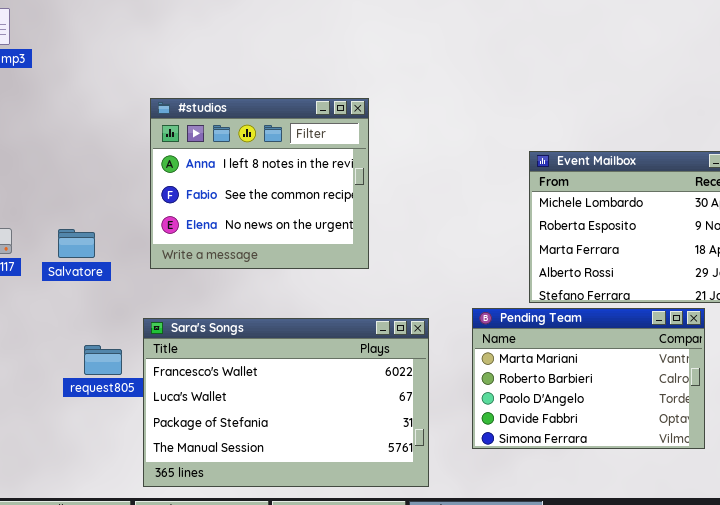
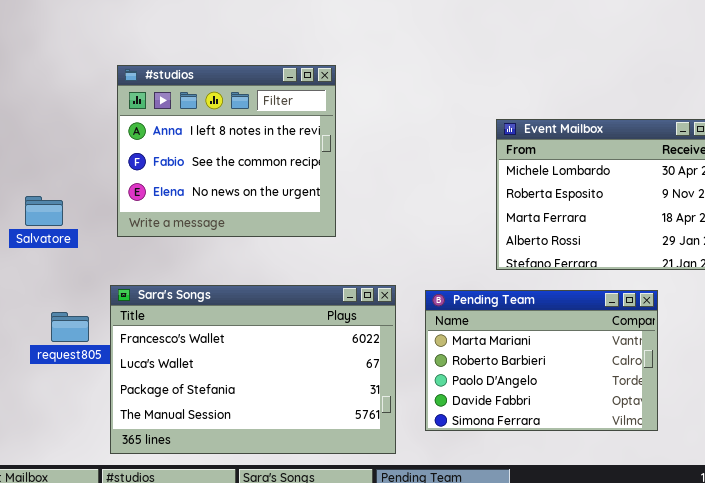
Pending Team: [472,308,705,449] -> [425,290,658,431], moved

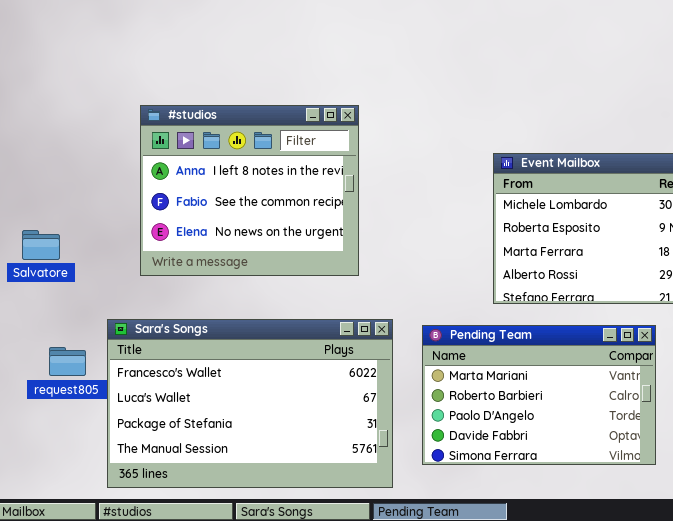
#studios: [117,65,336,237] -> [140,105,359,276], moved

